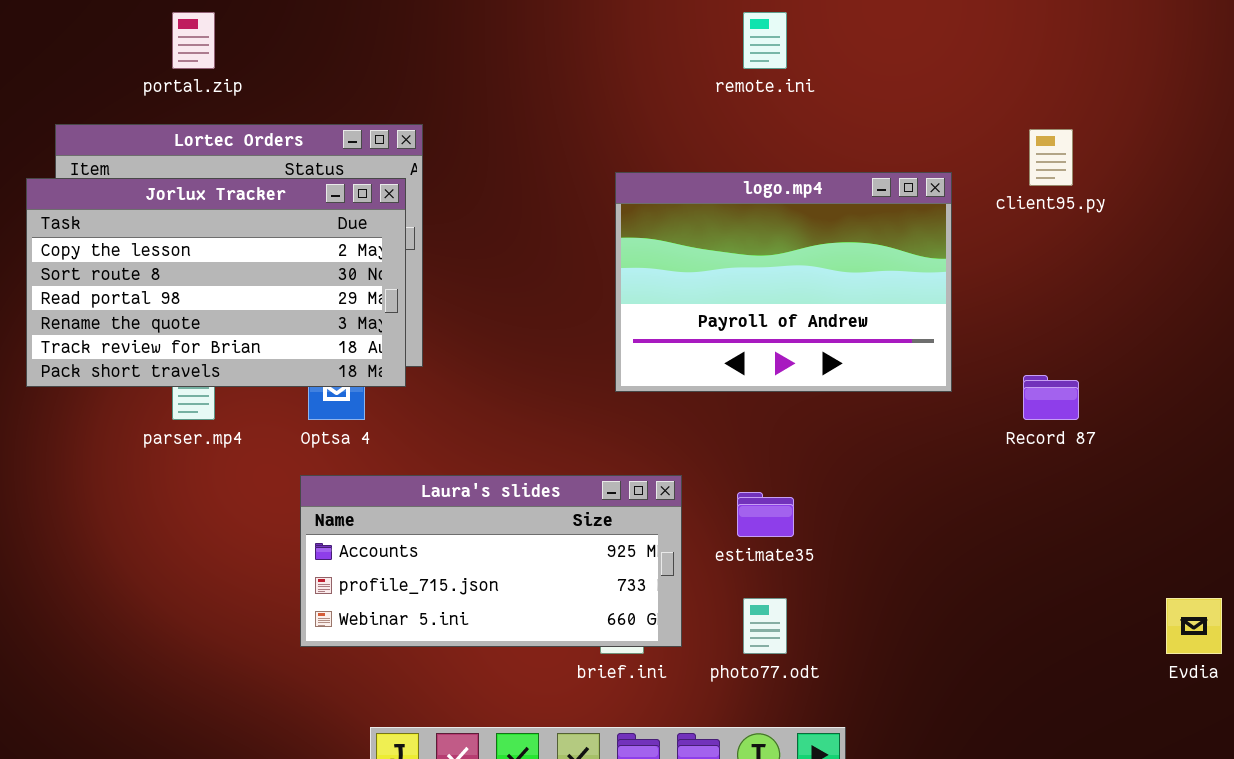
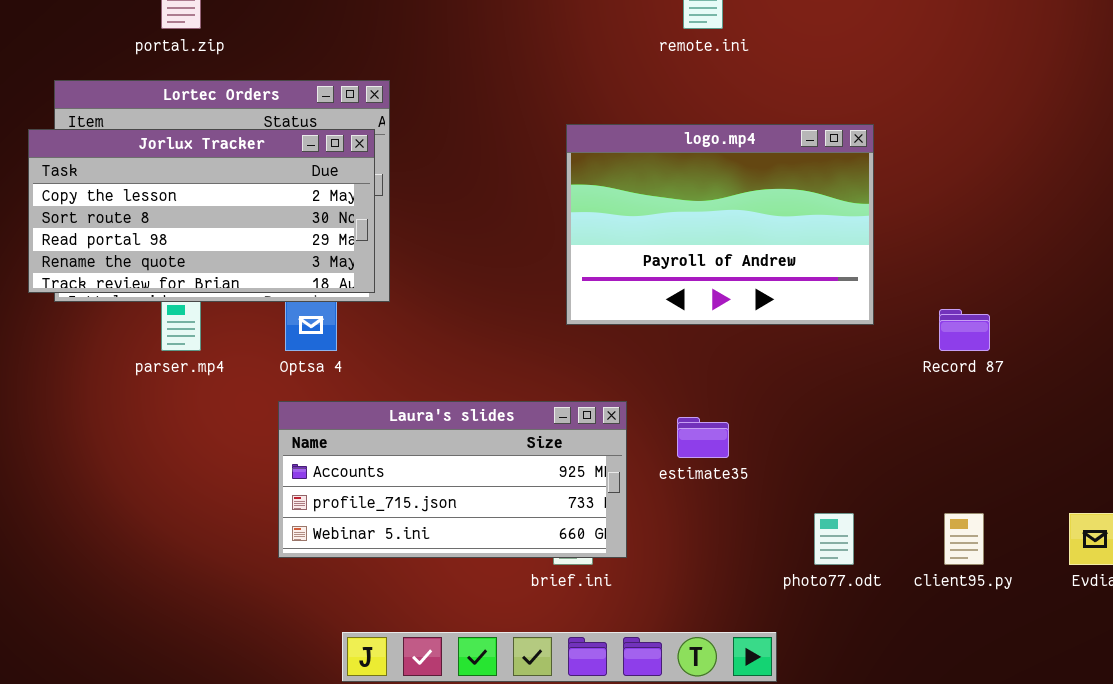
client95.py: [1029,129,1073,186] -> [944,513,984,565], moved
Jorlux Tracker: [26,178,406,387] -> [28,129,375,293], resized
photo77.odt: [743,598,787,654] -> [814,513,854,565], moved

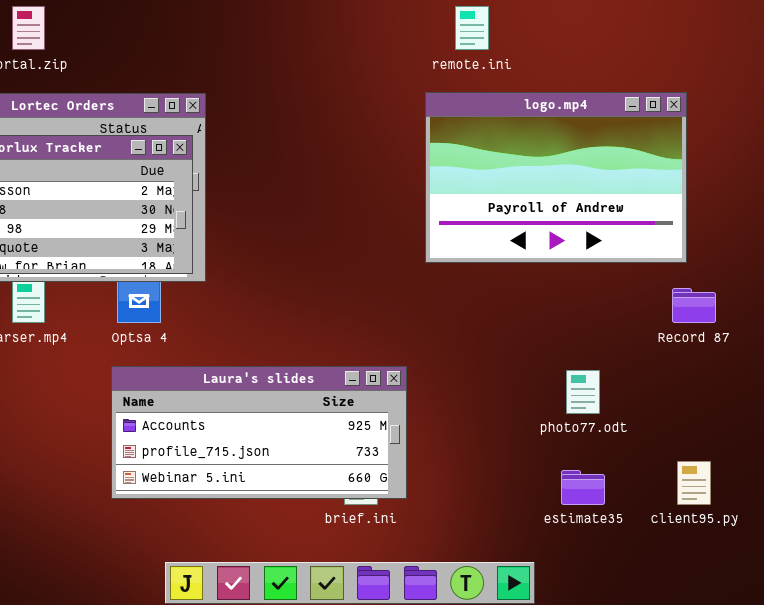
logo.mp4: [566,124,874,325] -> [425,92,687,263], moved
estimate35: [677,417,729,458] -> [561,470,605,505], moved
photo77.odt: [814,513,854,565] -> [566,370,600,414], moved

